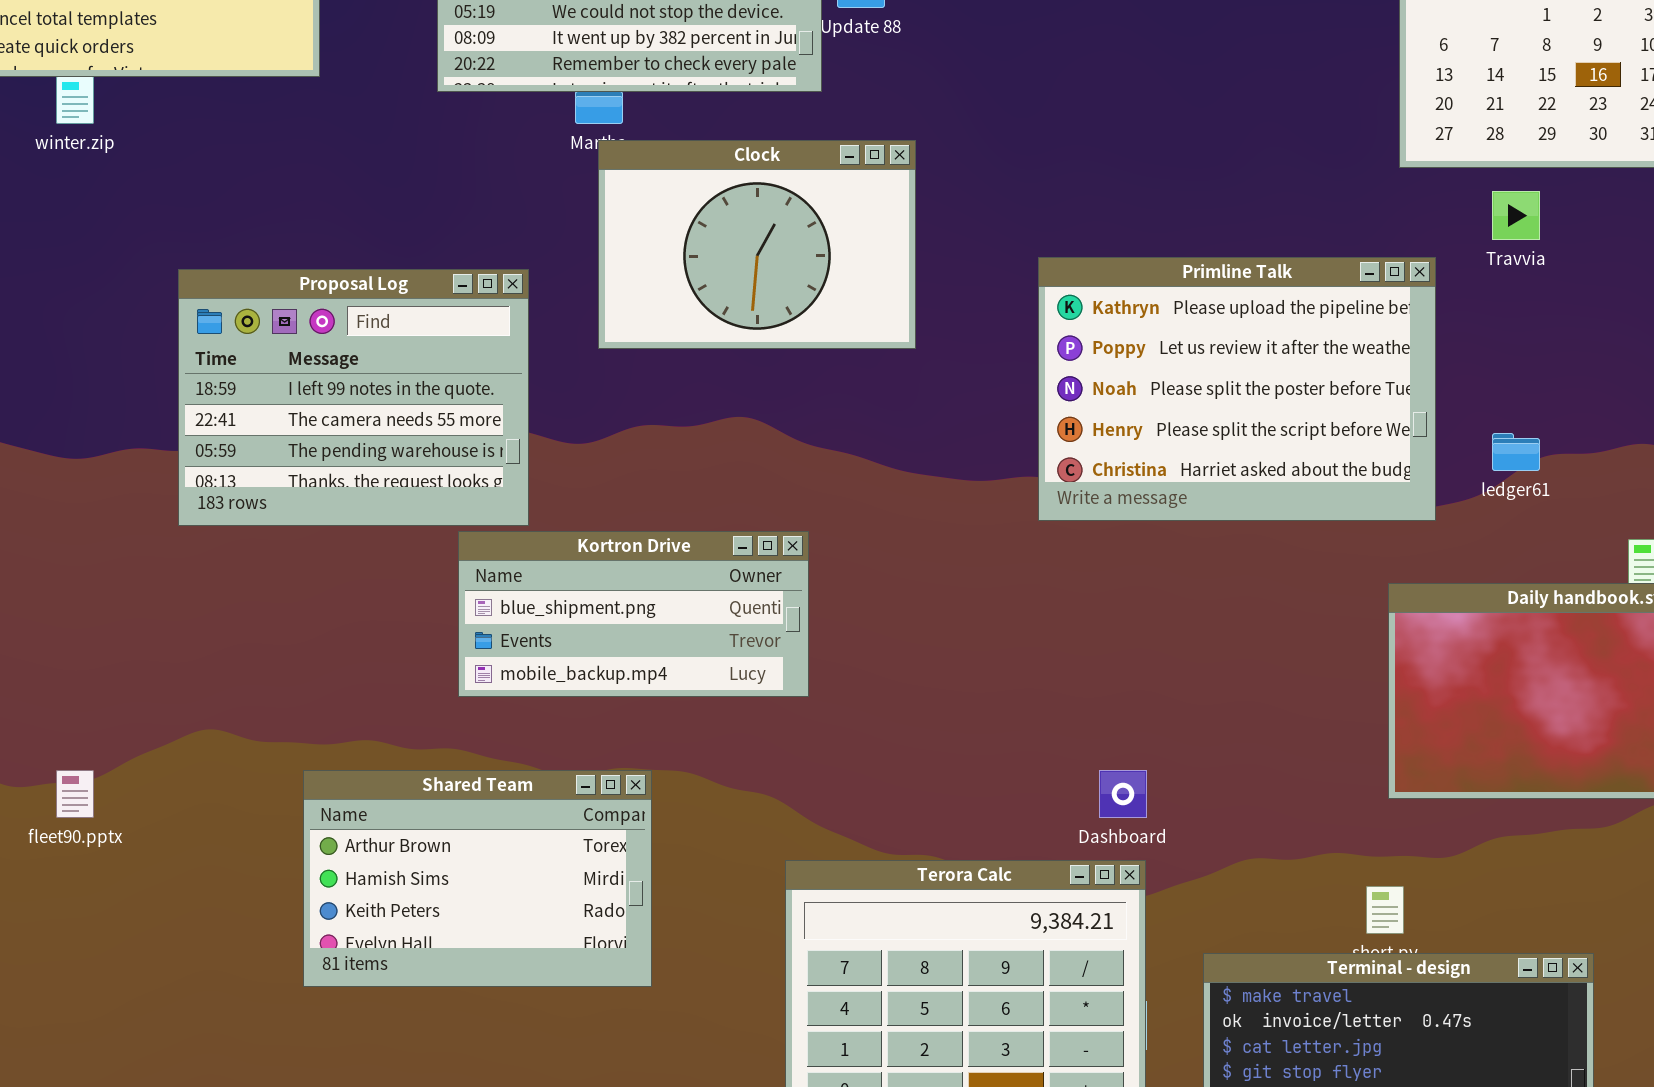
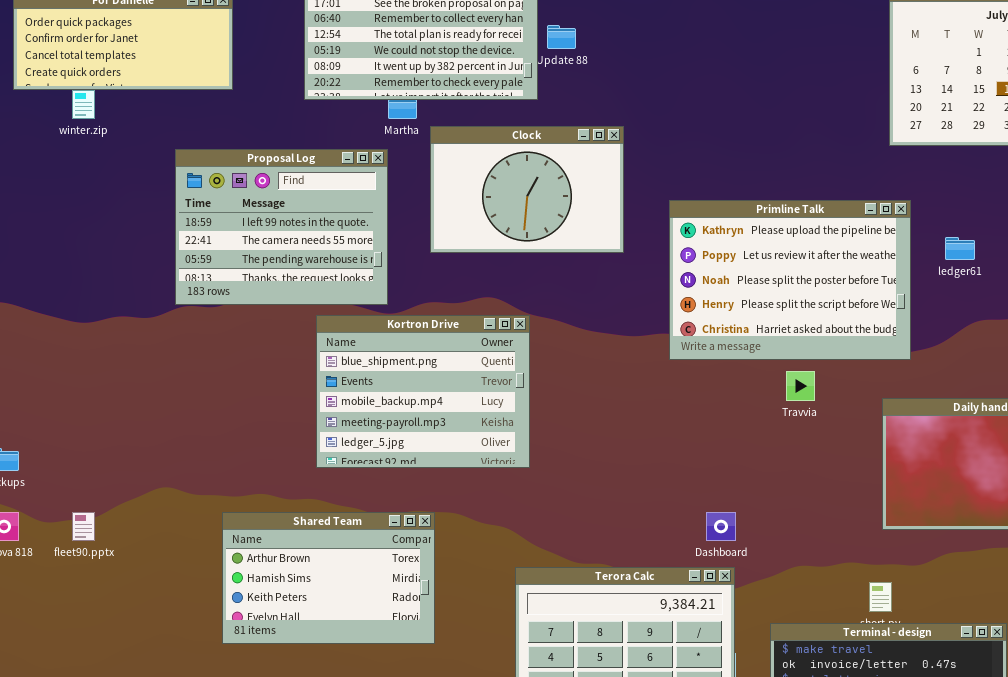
Clock: [598,140,916,349] -> [430,126,624,253], moved
Travvia: [1492,191,1540,240] -> [786,371,815,401], moved
Proposal Log: [178,269,529,526] -> [175,149,388,305], moved
ledger61: [1492,433,1540,471] -> [945,237,975,260], moved
Kortron Drive: [458,531,809,697] -> [316,315,530,468], resized

